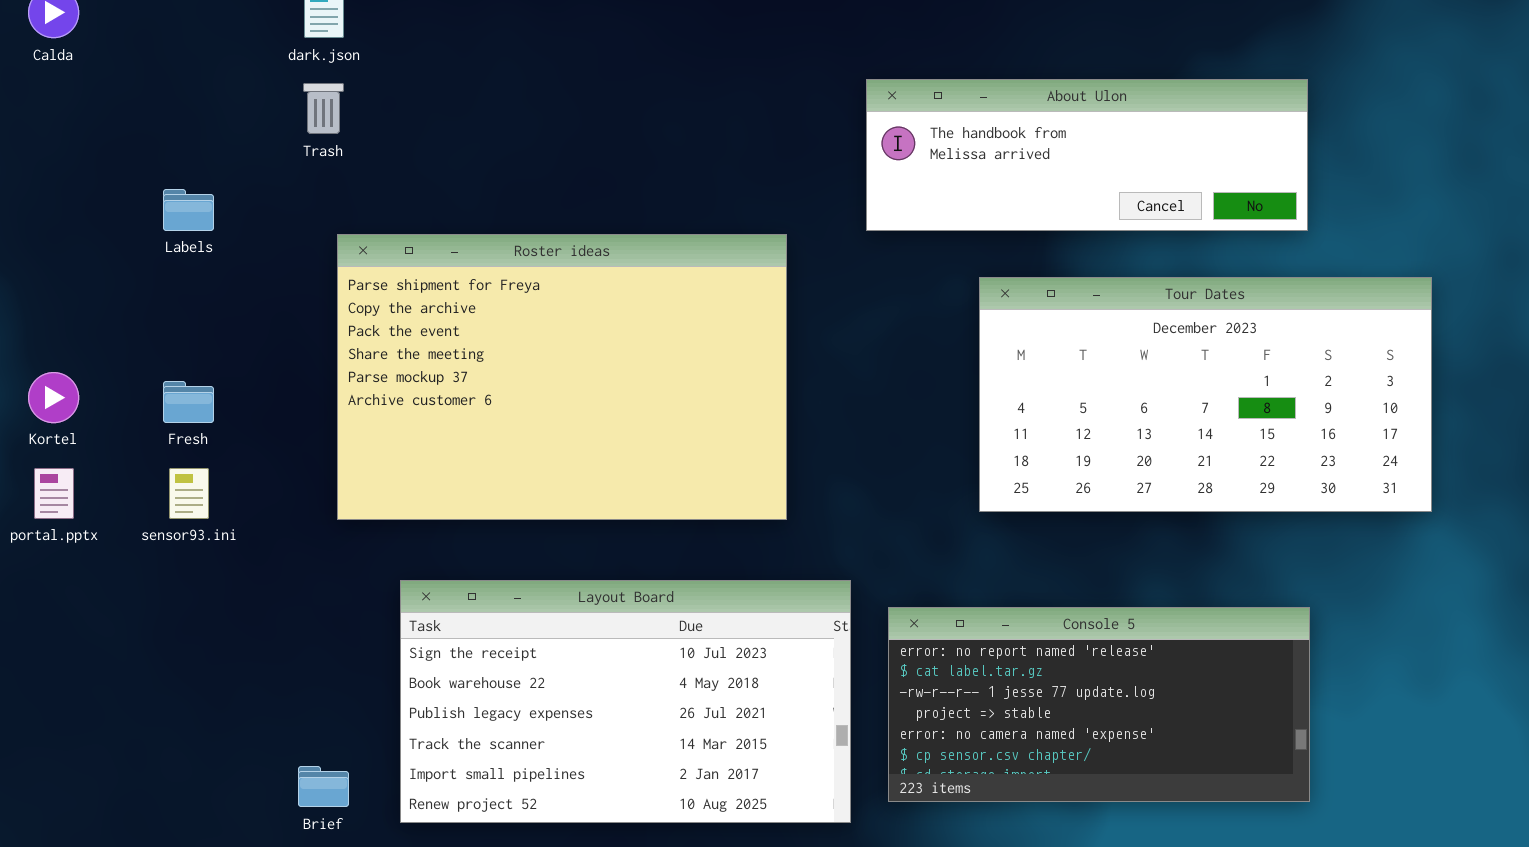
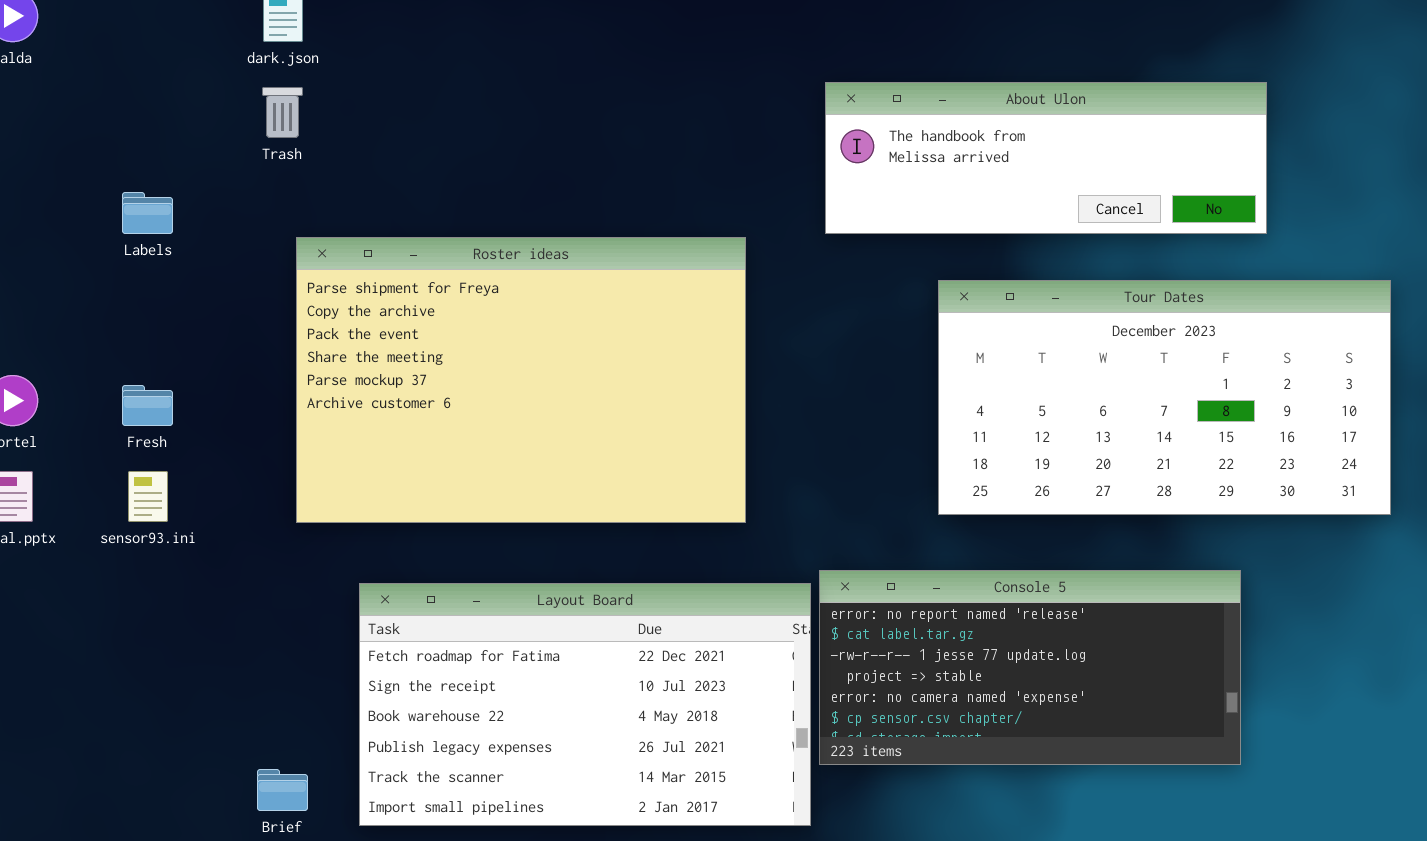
Layout Board: [400,580,851,823] -> [359,583,811,826], scrolled up 1 row
Console 5: [888,607,1310,802] -> [819,570,1241,765], moved

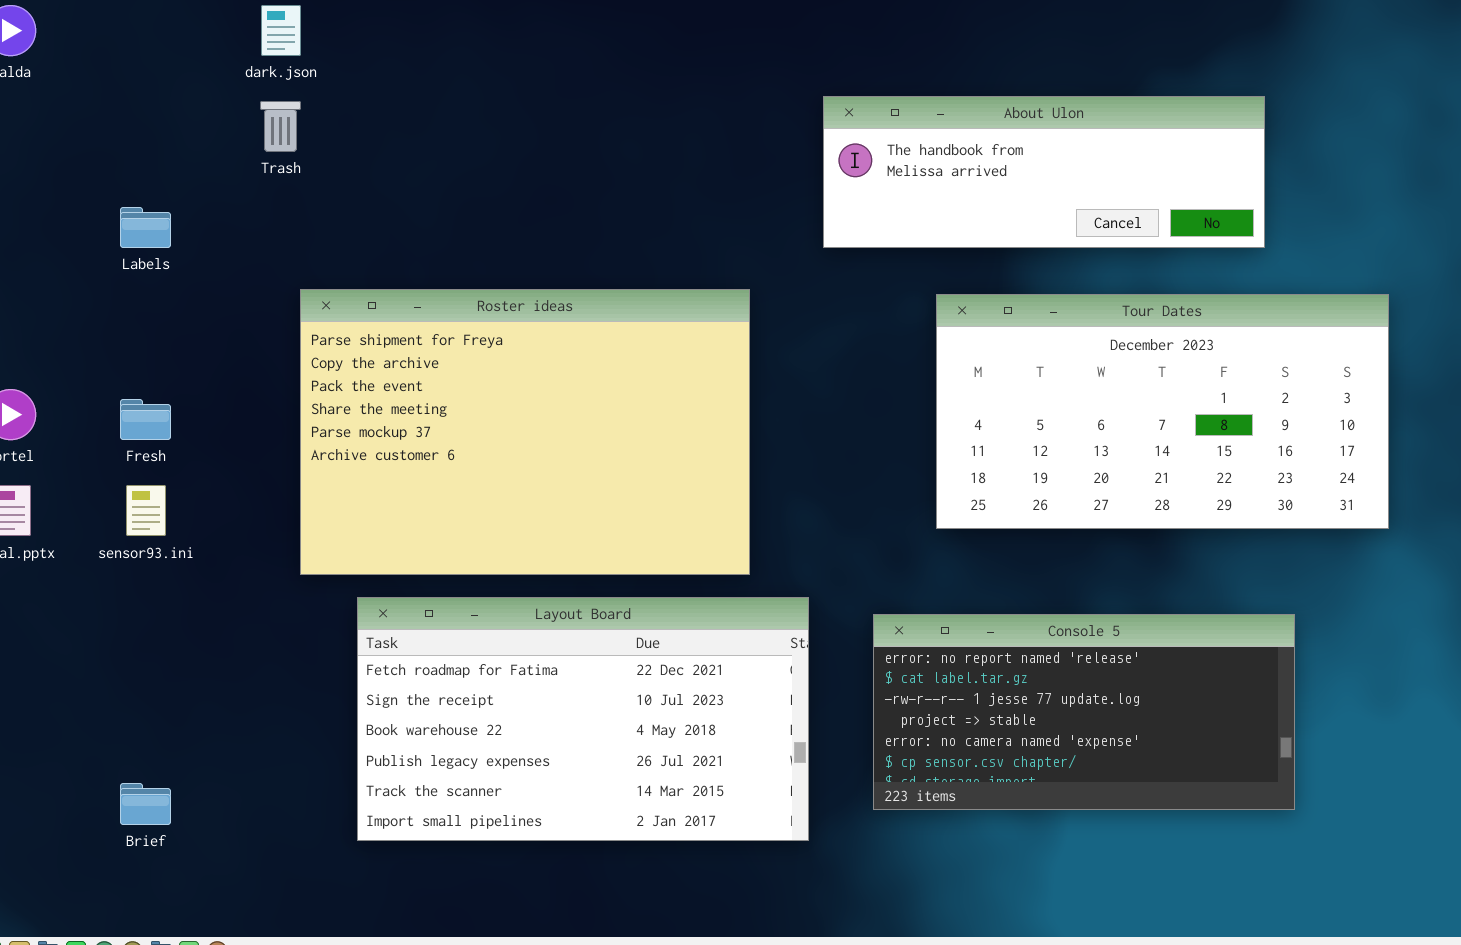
Roster ideas: [296,237,746,523] -> [300,289,750,575], moved
Console 5: [819,570,1241,765] -> [873,614,1295,810], moved
Brief: [257,769,308,811] -> [120,783,171,825], moved

